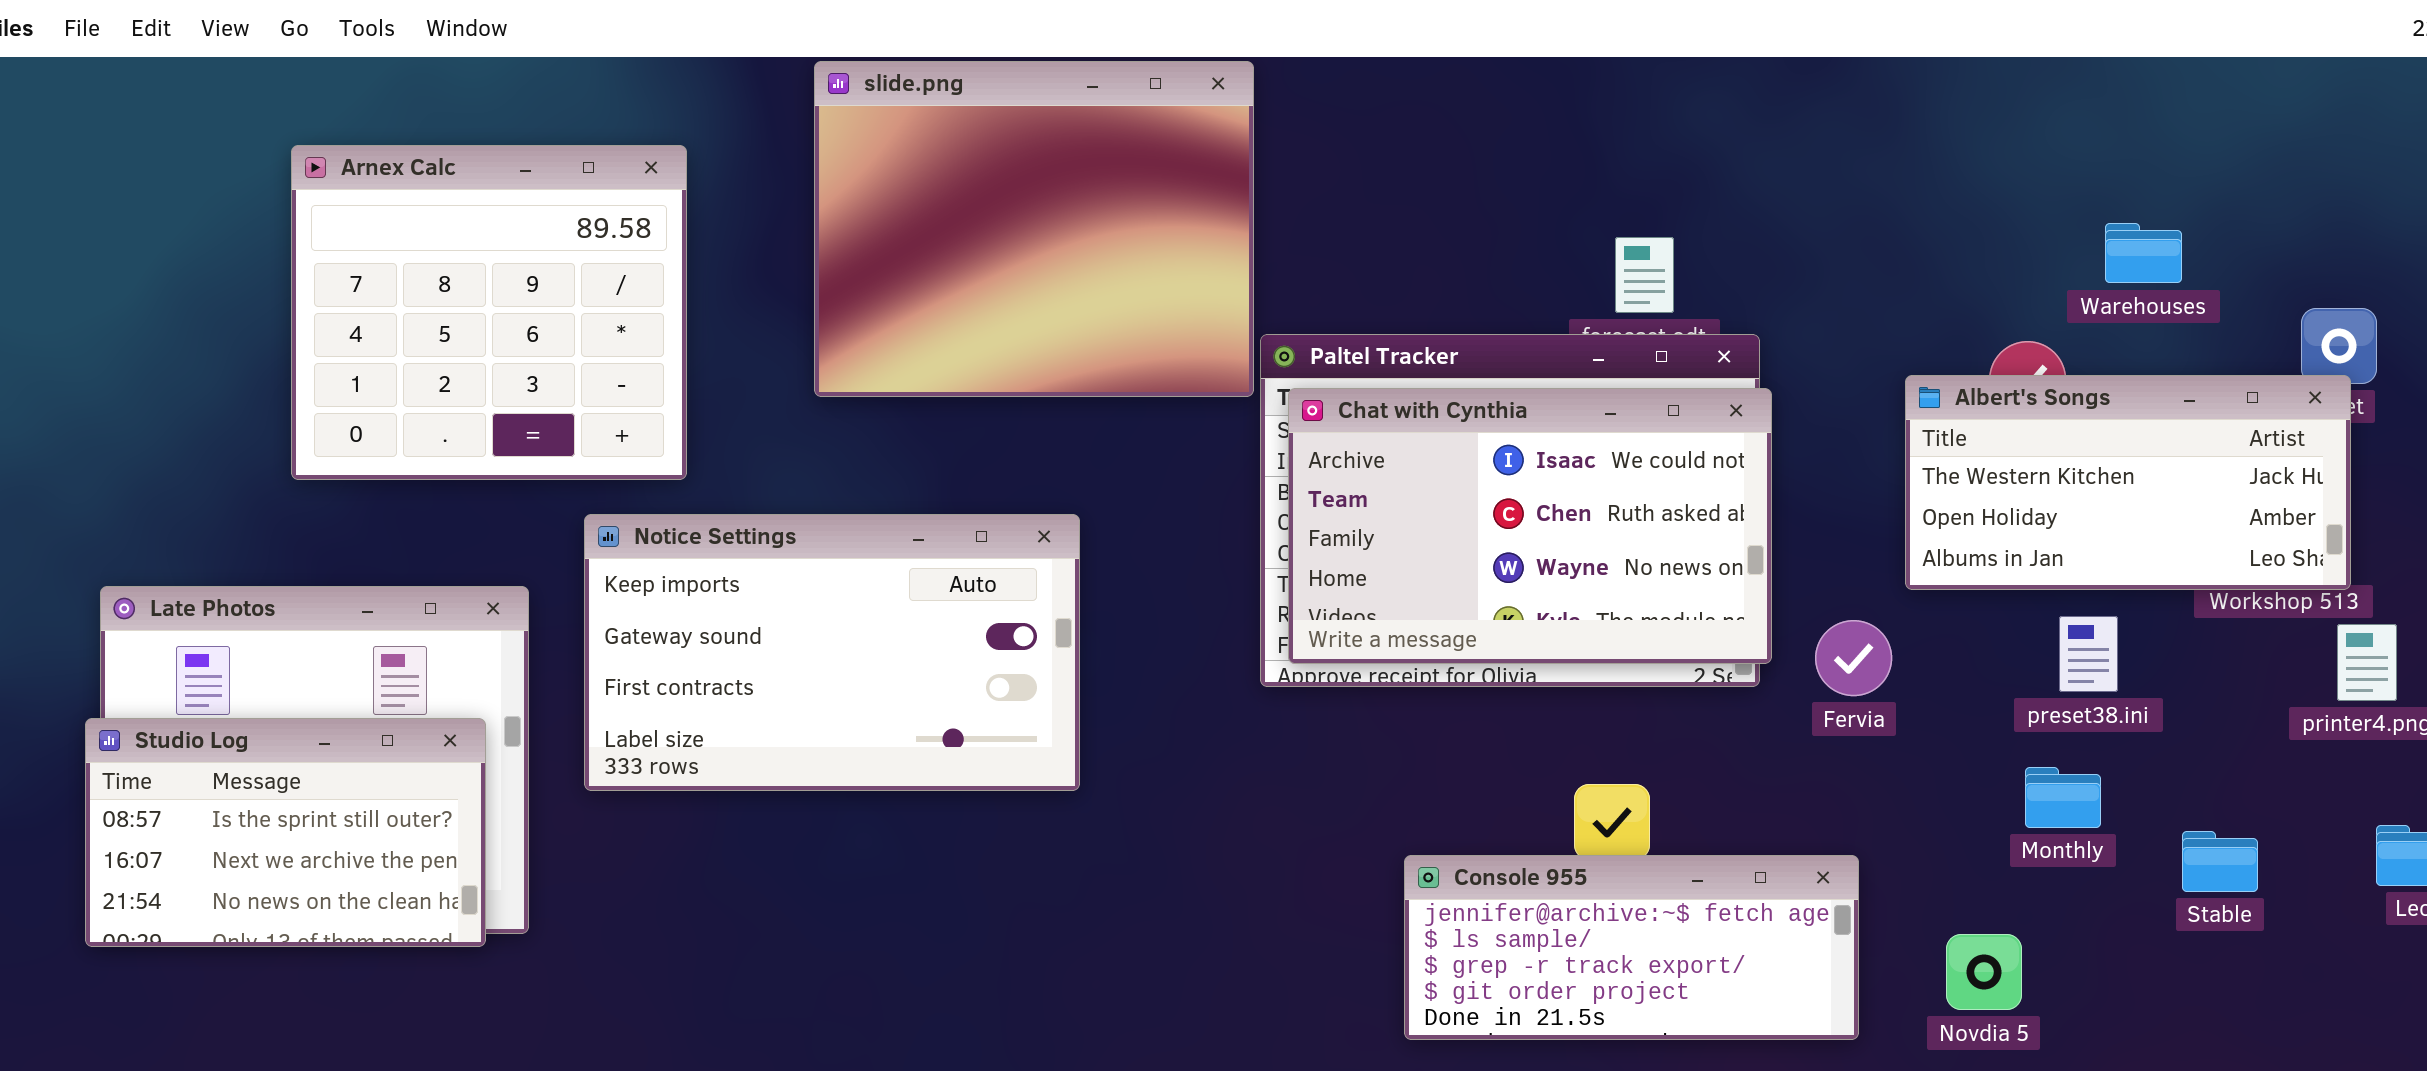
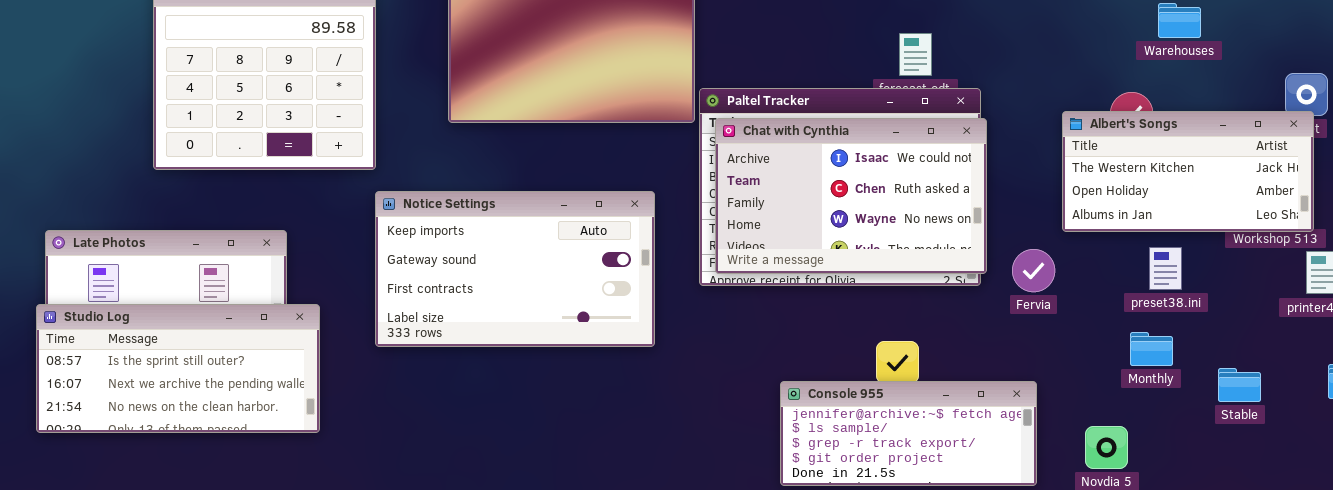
Warehouses: [2105,223,2182,283] -> [1158,3,1201,38], moved
Notice Settings: [584,514,1080,791] -> [375,191,655,347], moved
Studio Log: [85,718,486,947] -> [36,304,320,433], resized

